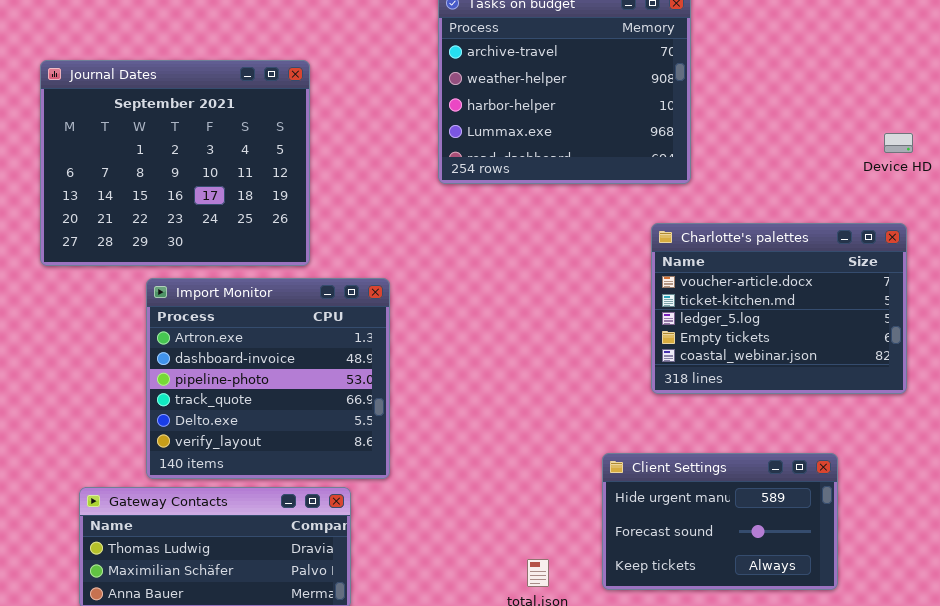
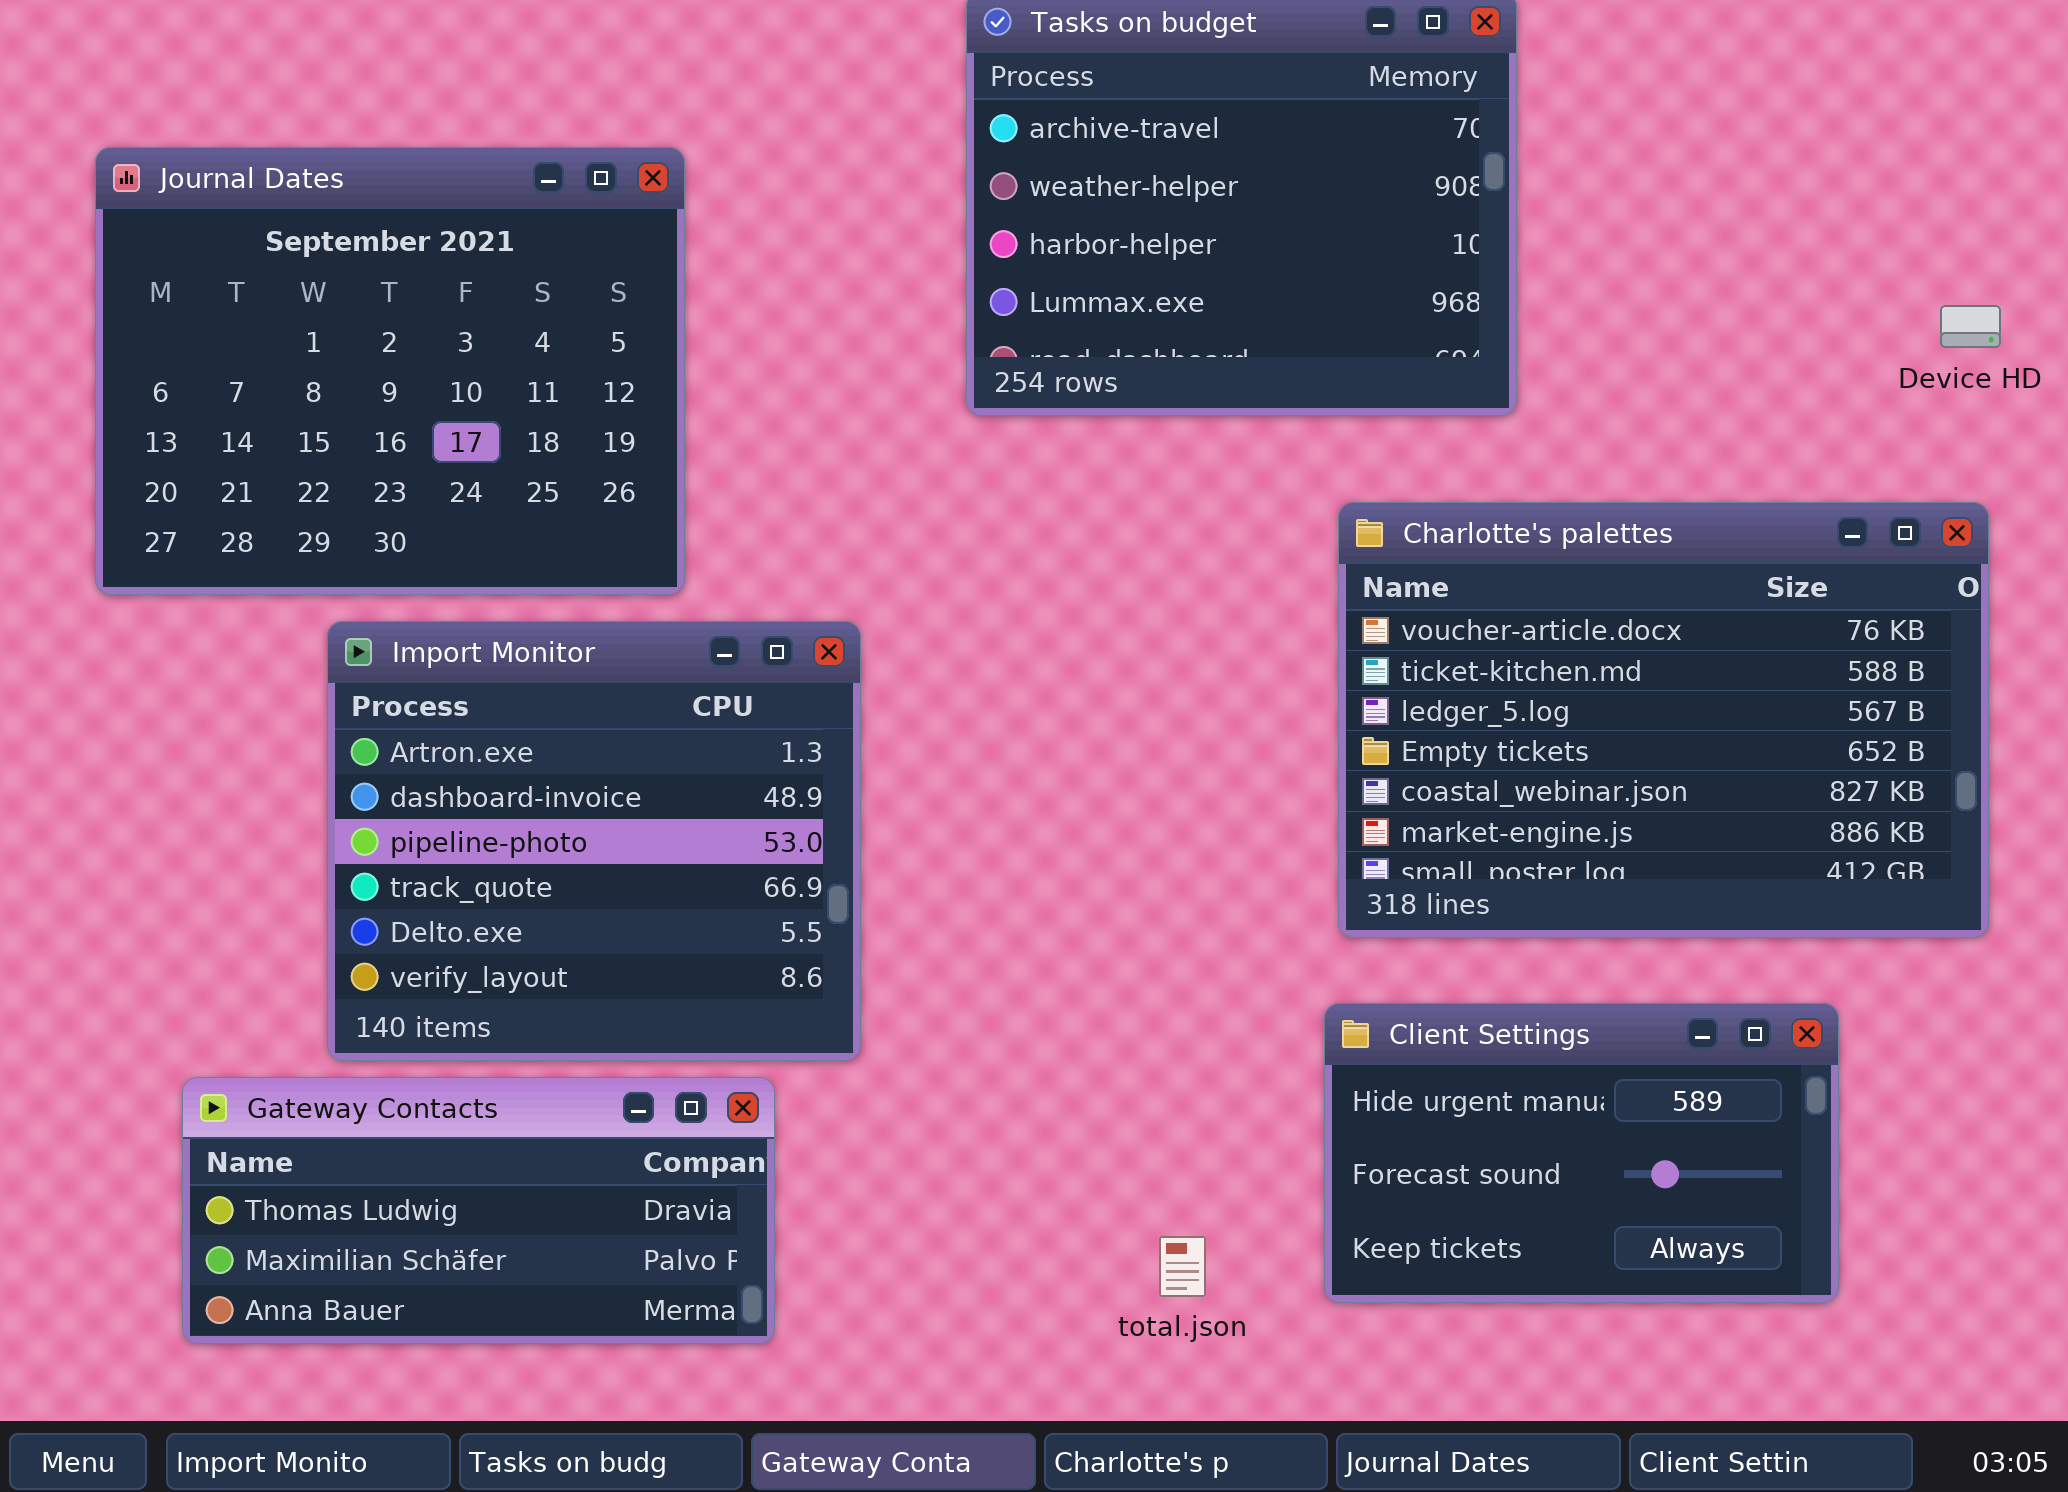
Charlotte's palettes: [651,223,907,394] -> [1338,502,1989,938], resized

